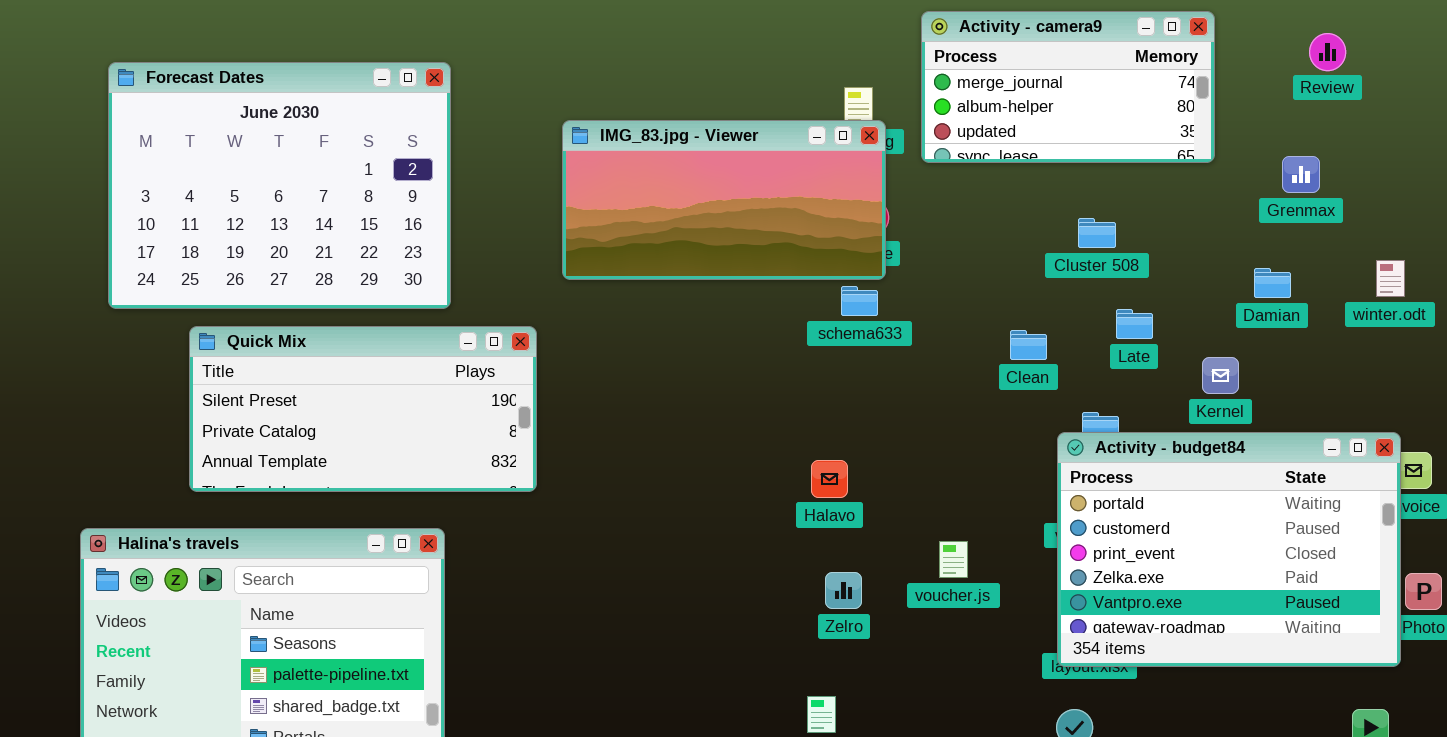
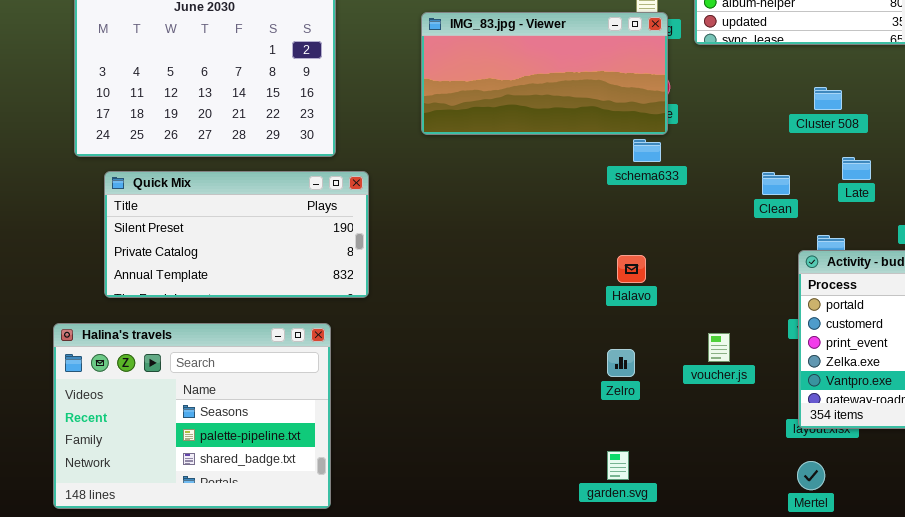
Quick Mix: [189,326,537,492] -> [104,171,369,298], moved
Halavo: [811,460,848,498] -> [617,255,646,283], moved
Zelro: [825,572,862,609] -> [607,349,635,377], moved

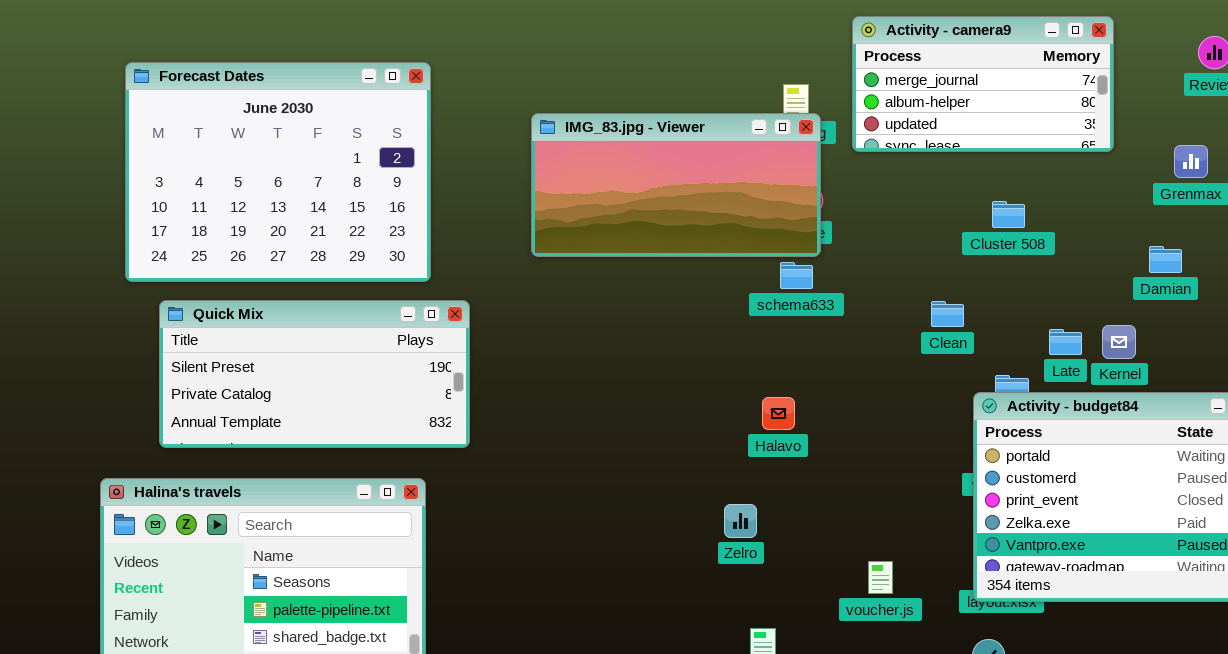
Late: [842,157,871,180] -> [1049,329,1082,355], moved
voucher.js: [708,333,730,362] -> [868,561,893,594], moved
Zelro: [607,349,635,377] -> [724,504,757,538], moved

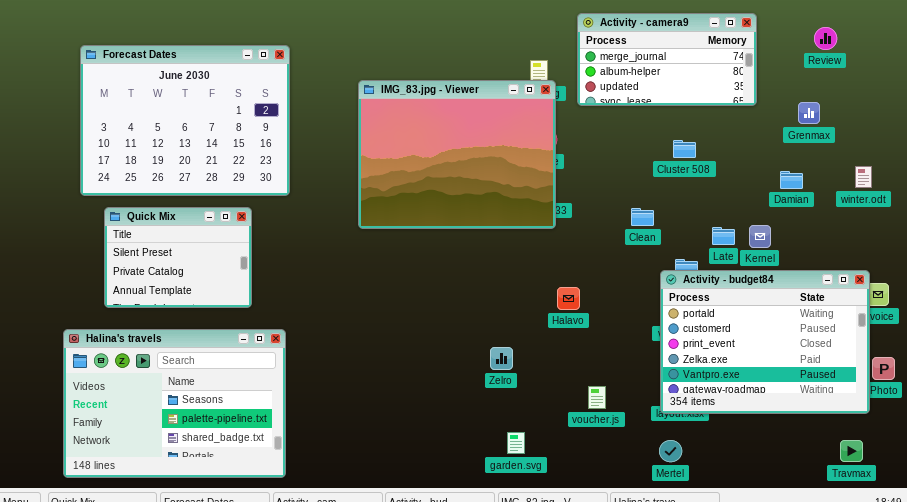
IMG_83.jpg - Viewer: [531,113,821,257] -> [358,80,556,229], resized
Quick Mix: [159,300,470,448] -> [104,207,252,308], resized
Halavo: [762,397,795,430] -> [557,287,580,310], moved

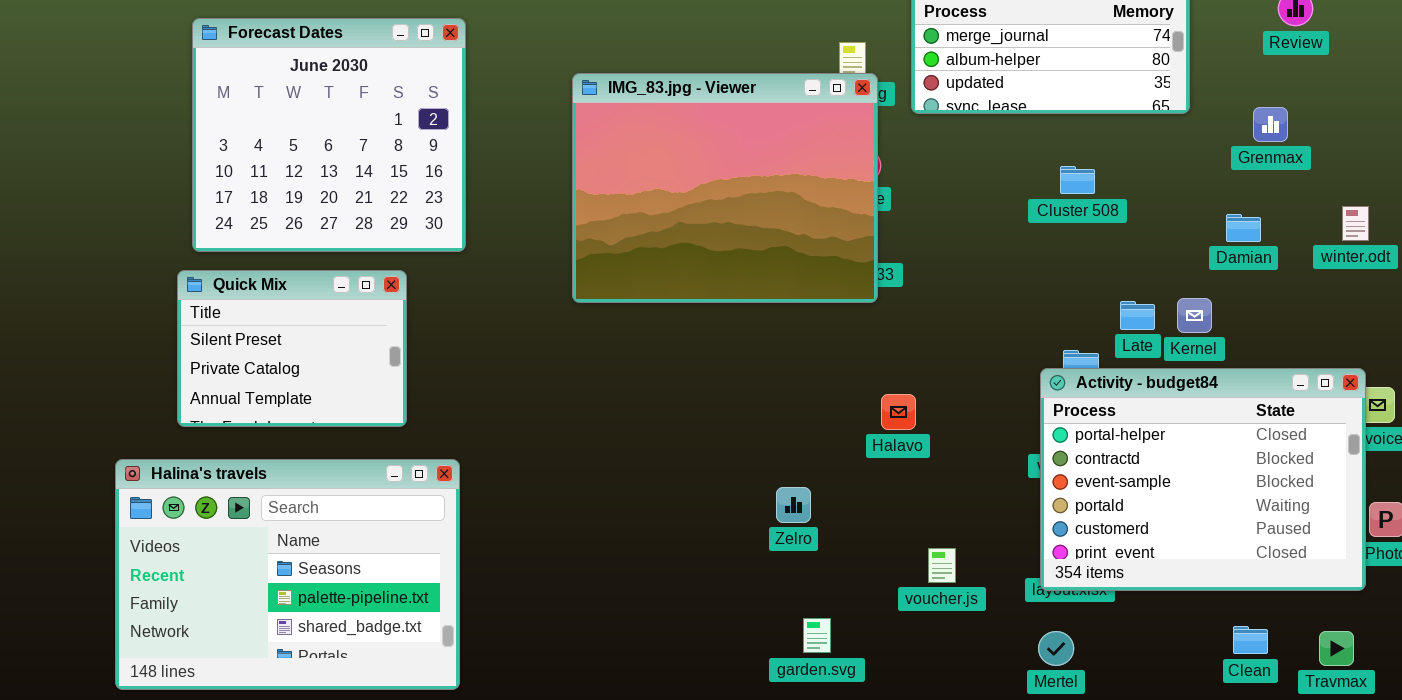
Forecast Dates: [80,45,290,196] -> [192,18,466,252], resized
Clean: [631,208,654,226] -> [1233,626,1268,654], moved
Activity - budget84: [660,270,870,414] -> [1040,368,1366,591], scrolled up 3 rows

